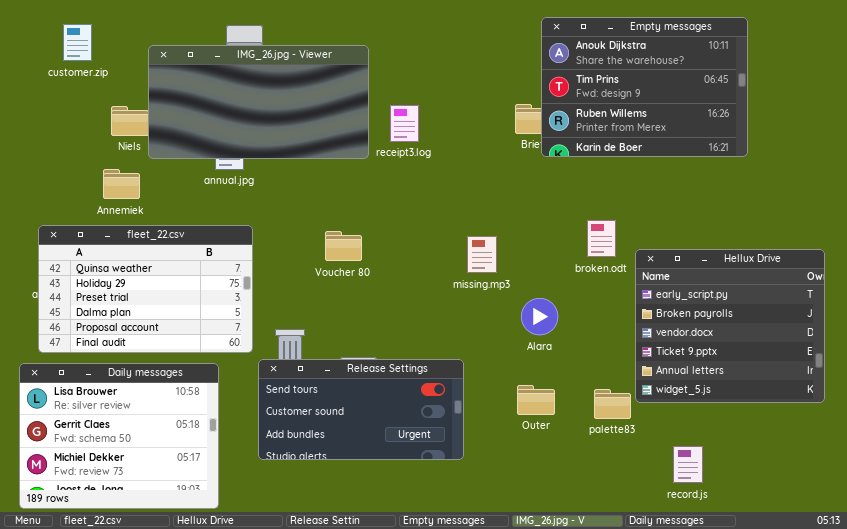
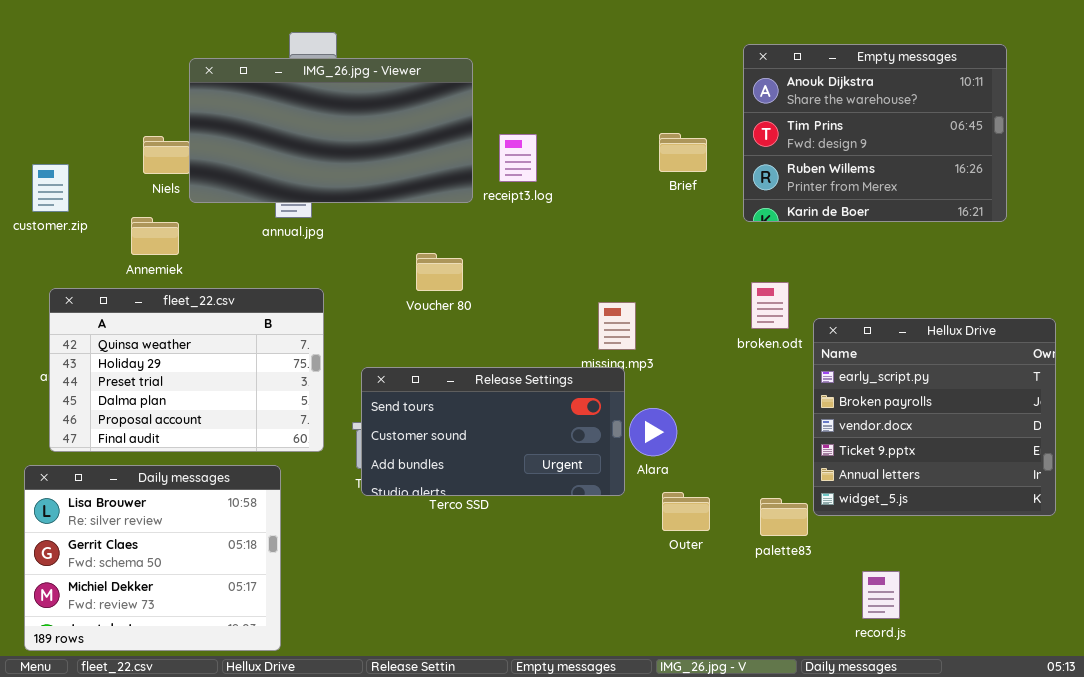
Empty messages: [541,17,748,157] -> [743,44,1007,222], moved
customer.zip: [63,24,92,61] -> [32,164,69,212], moved
Voucher 80: [325,231,362,261] -> [416,253,463,291], moved
Alara: [521,298,558,335] -> [629,408,677,456], moved
Release Settings: [258,359,464,460] -> [361,367,625,496], moved

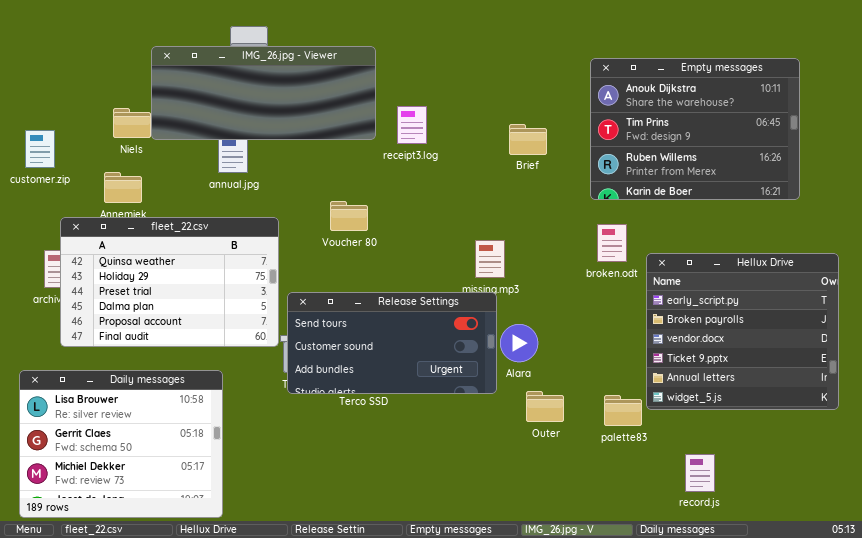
Empty messages: [743,44,1007,222] -> [590,58,800,200], moved
IMG_26.jpg - Viewer: [189,58,473,203] -> [151,46,376,140], resized
Brief: [659,133,707,172] -> [509,124,547,155], moved
fleet_22.csv: [49,288,324,452] -> [60,217,279,347], moved

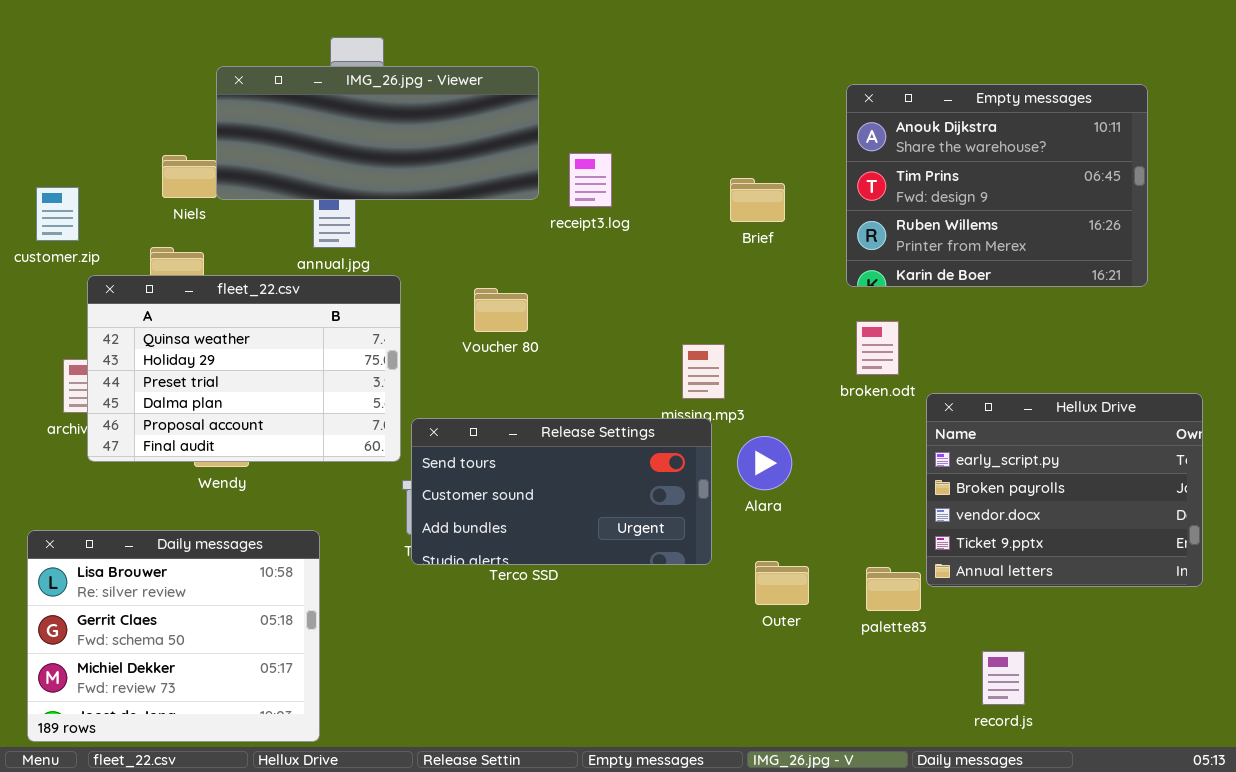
fleet_22.csv: [60,217,279,347] -> [87,275,401,462], moved
Hellux Drive: [646,253,839,410] -> [926,393,1203,587], resized
Alara: [500,324,538,362] -> [737,436,792,490], moved

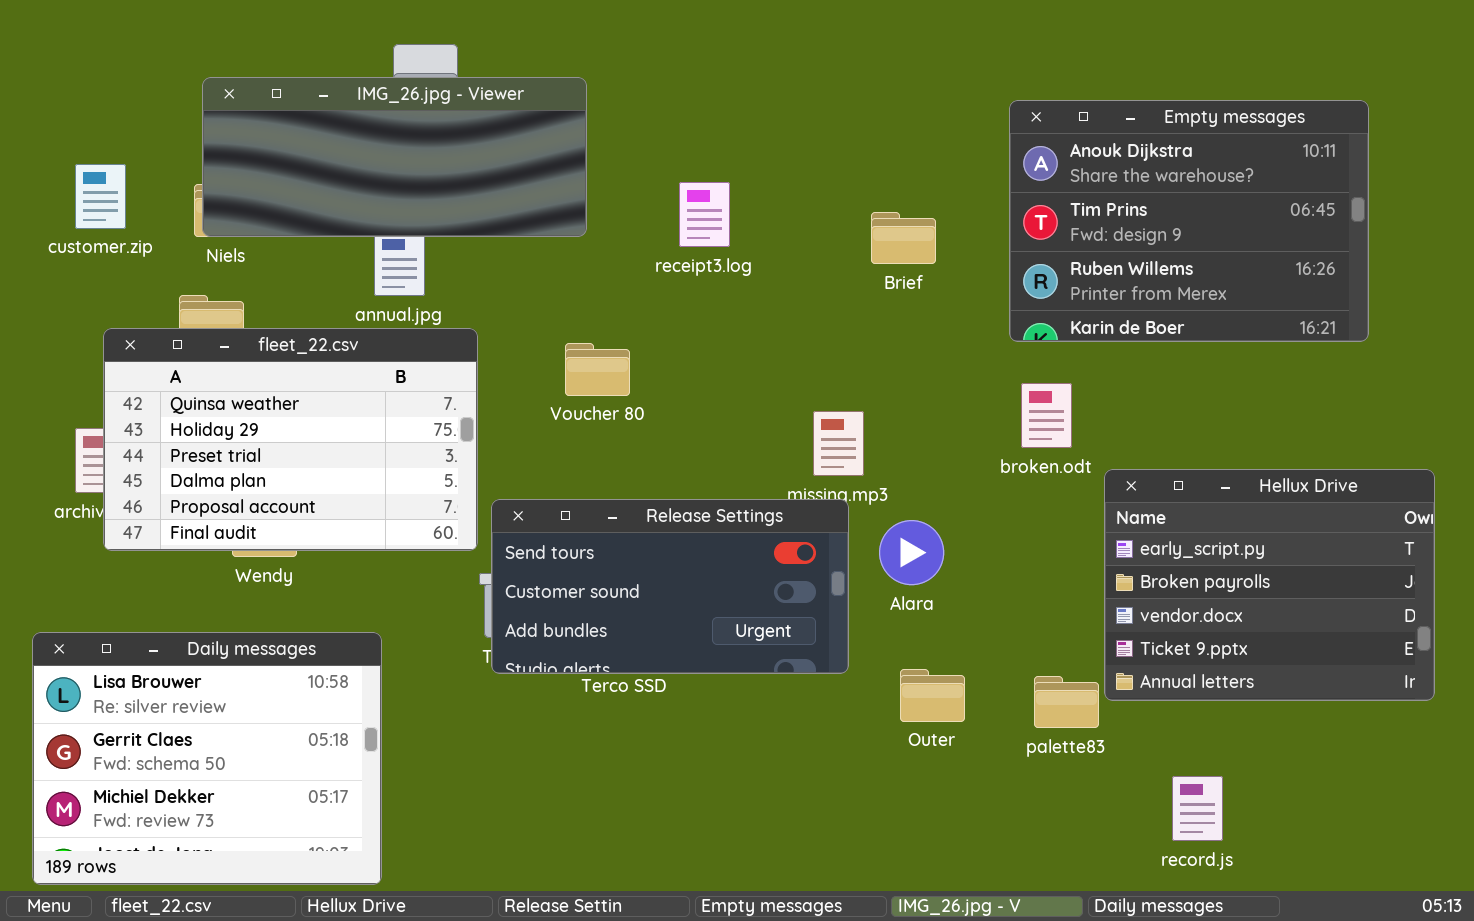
IMG_26.jpg - Viewer: [216,66,539,200] -> [202,77,587,237], moved
customer.zip: [36,187,79,241] -> [75,164,126,229], moved

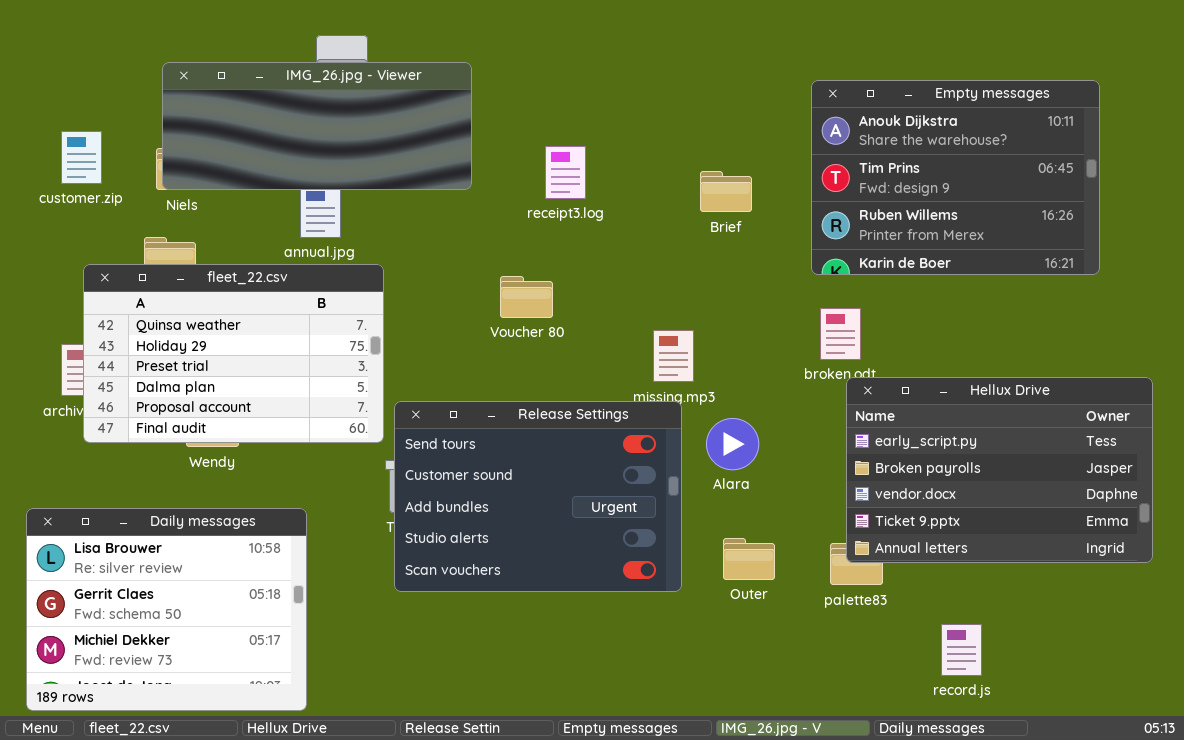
Voucher 80: [565,343,630,396] -> [500,276,553,318], moved
Hellux Drive: [1104,469,1435,701] -> [846,377,1153,563], resized
Release Settings: [491,499,849,674] -> [394,401,682,592], resized

